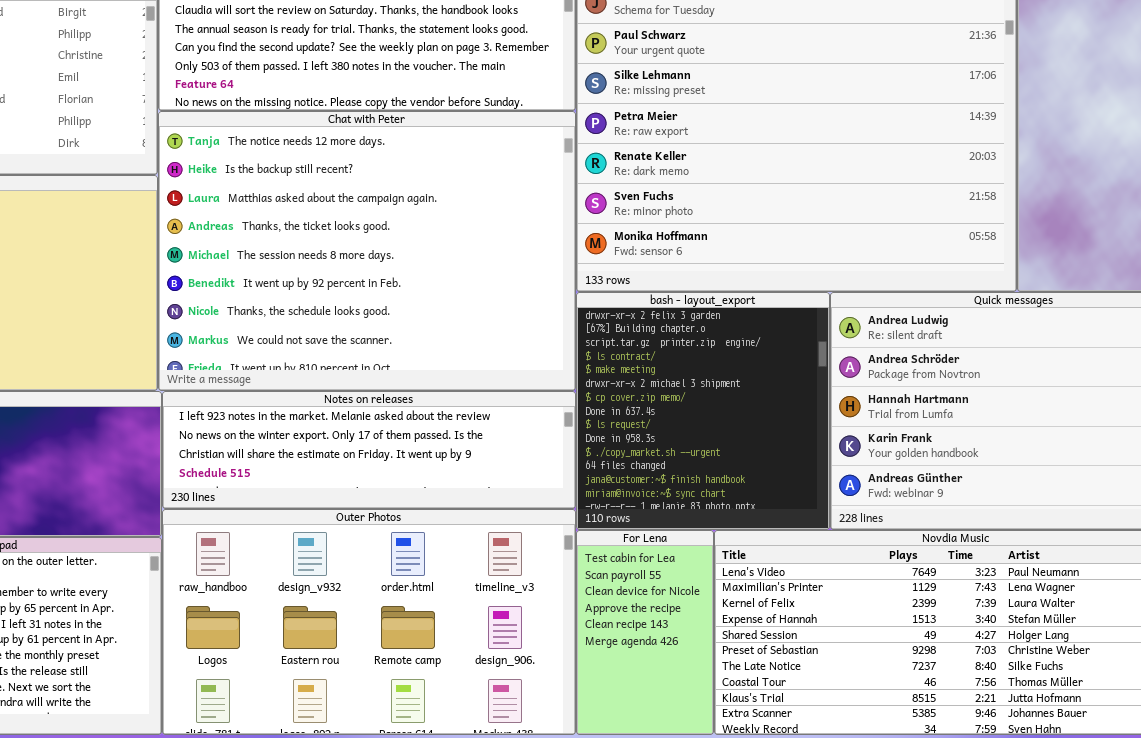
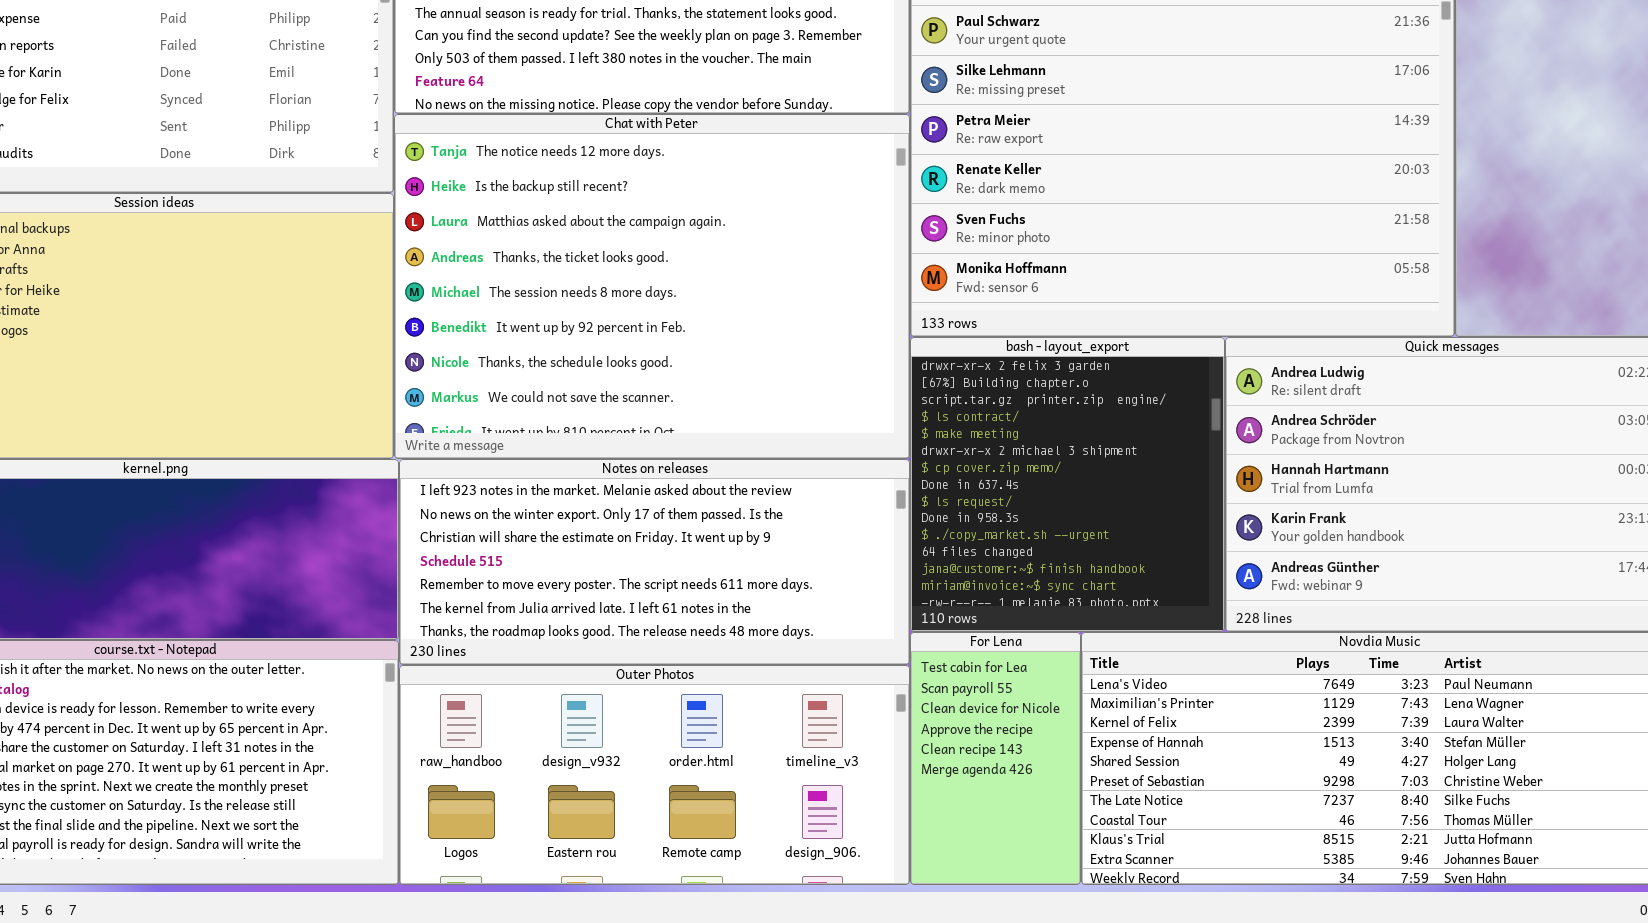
Notes on releases: [162,391,576,509] -> [399,459,910,665], resized
Outer Photos: [162,509,576,735] -> [399,665,910,885], resized

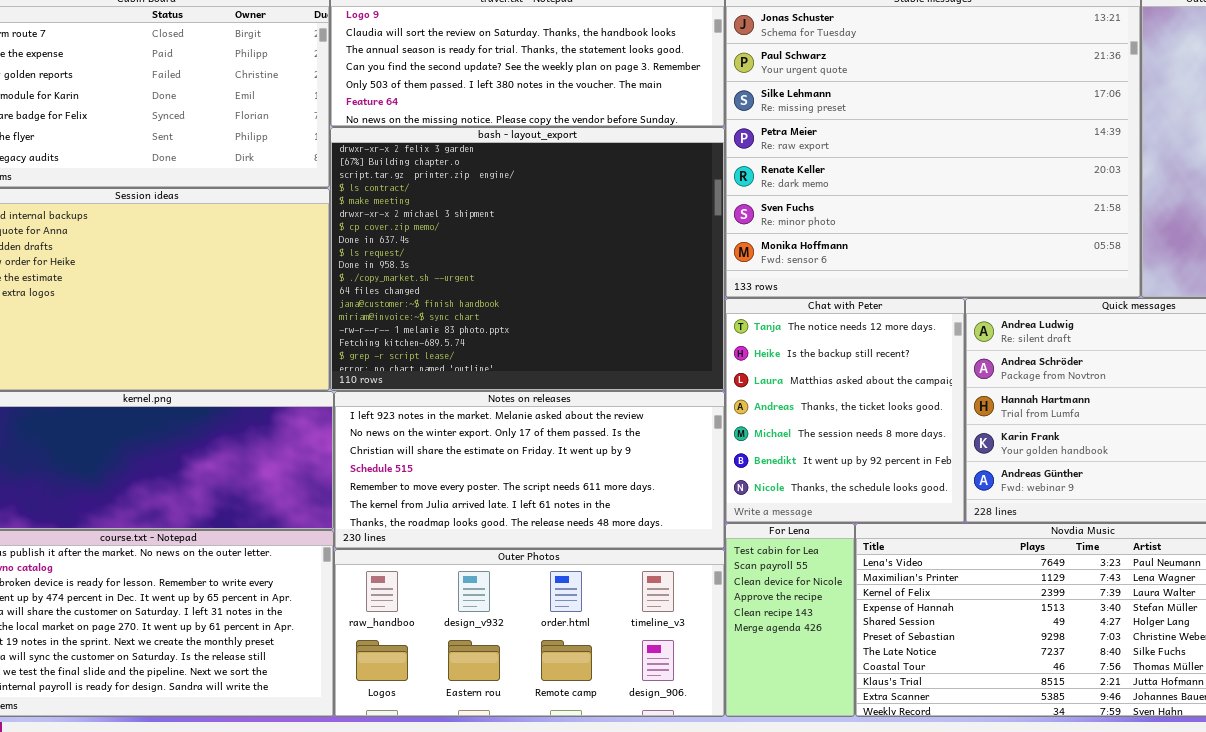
Chat with Peter: [394,114,910,459] -> [725,298,965,523], moved, resized
bash - layout_export: [910,337,1225,632] -> [330,127,725,391], moved, resized

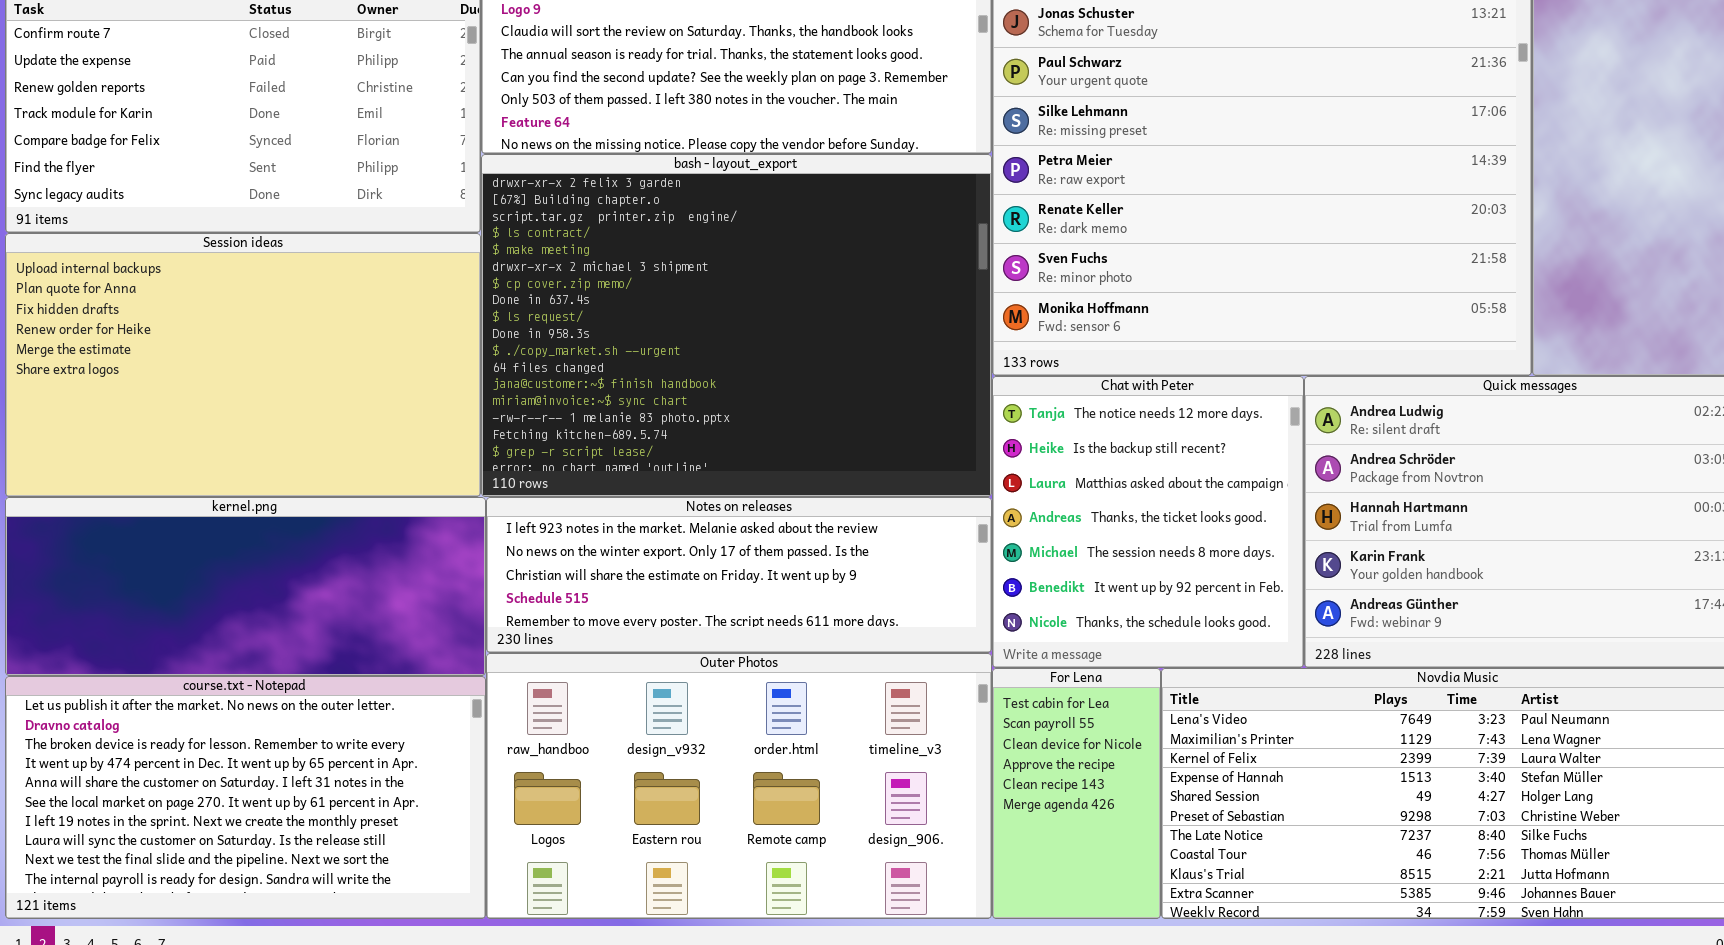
Notes on releases: [334,391,725,549] -> [486,497,992,653], resized
Outer Photos: [334,549,725,717] -> [486,653,992,919], resized

